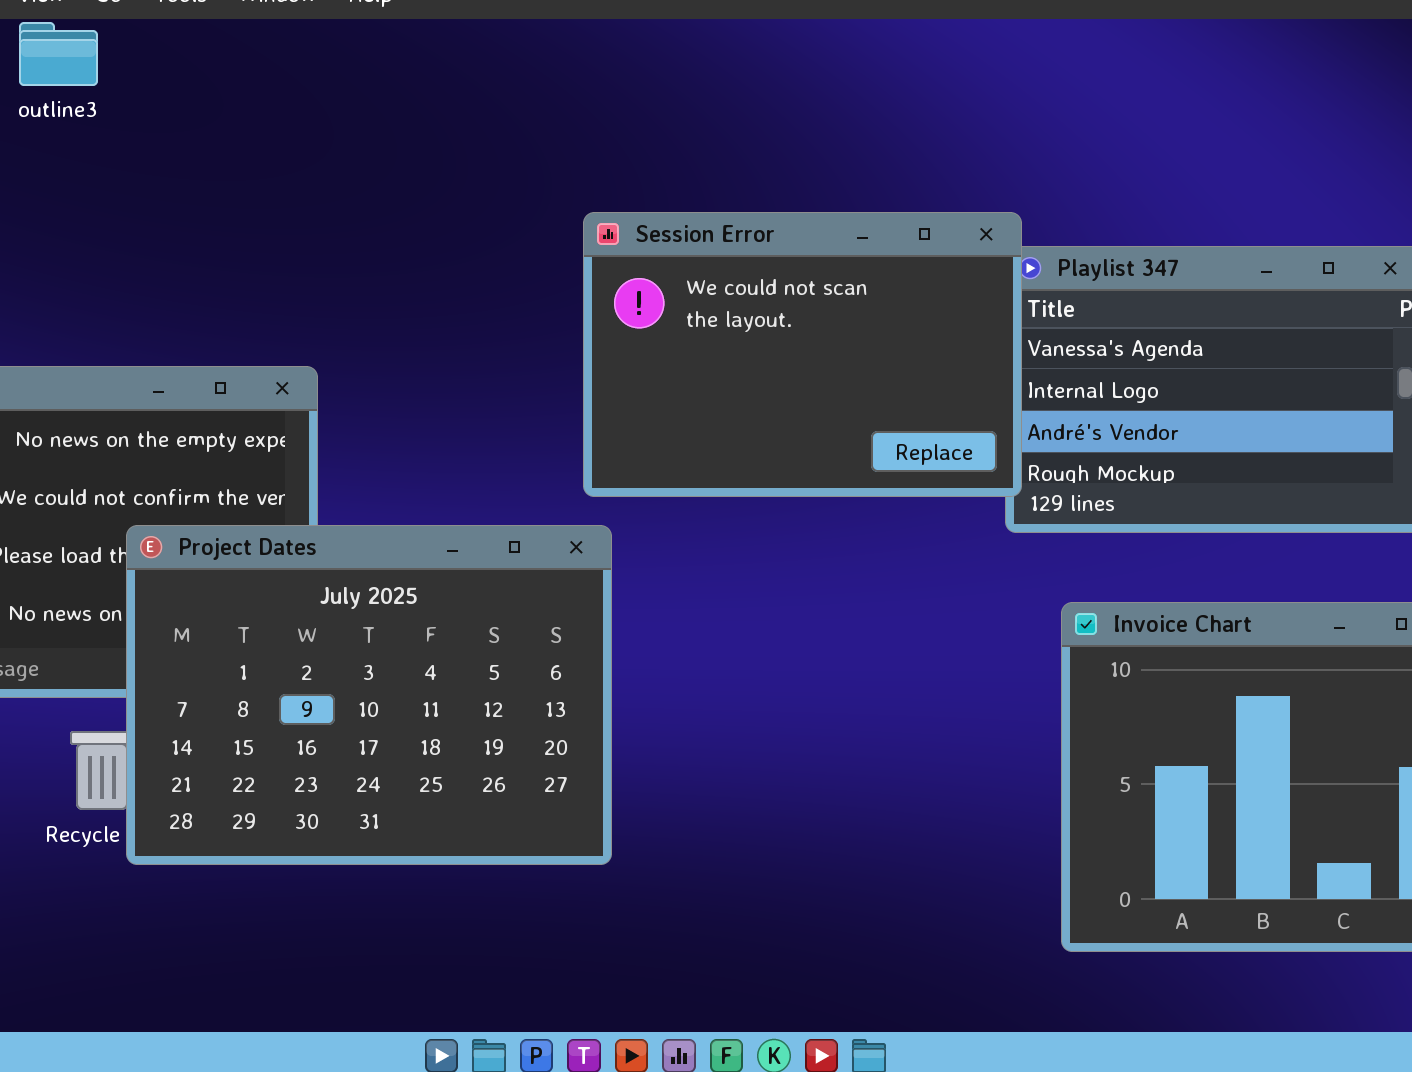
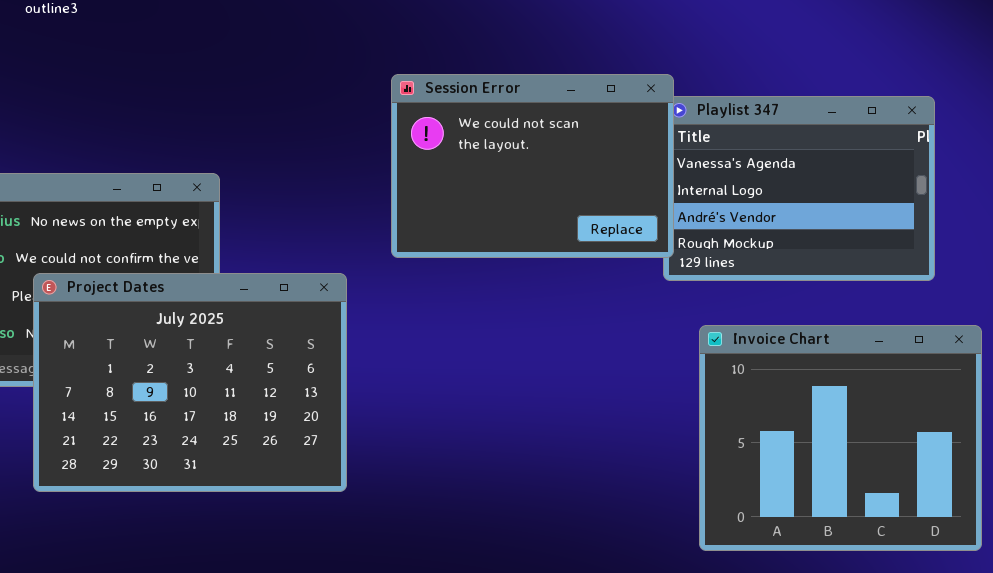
Project Dates: [126,525,612,865] -> [33,273,347,492], moved

